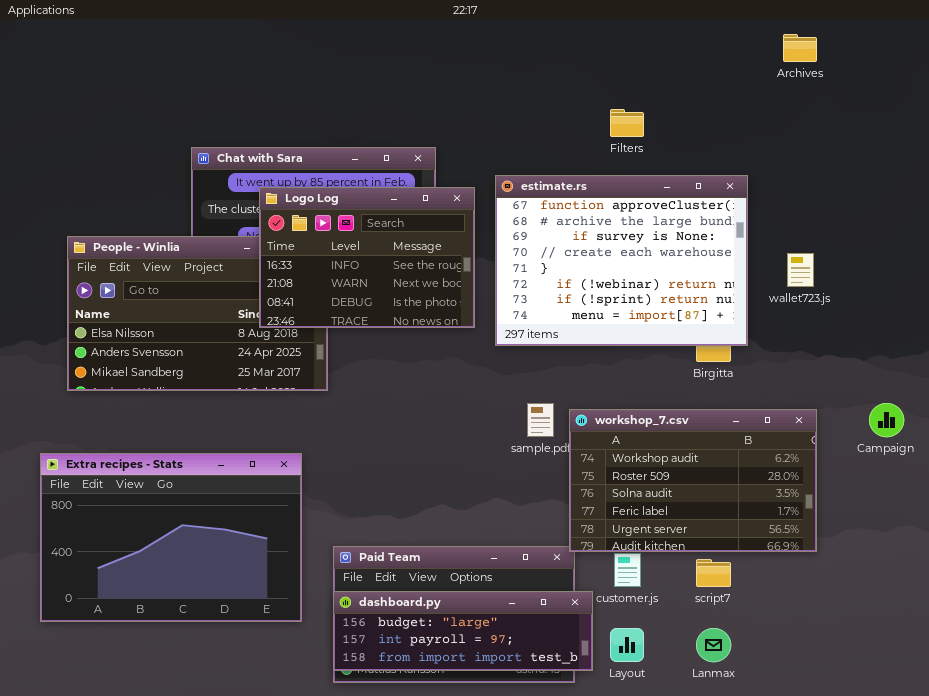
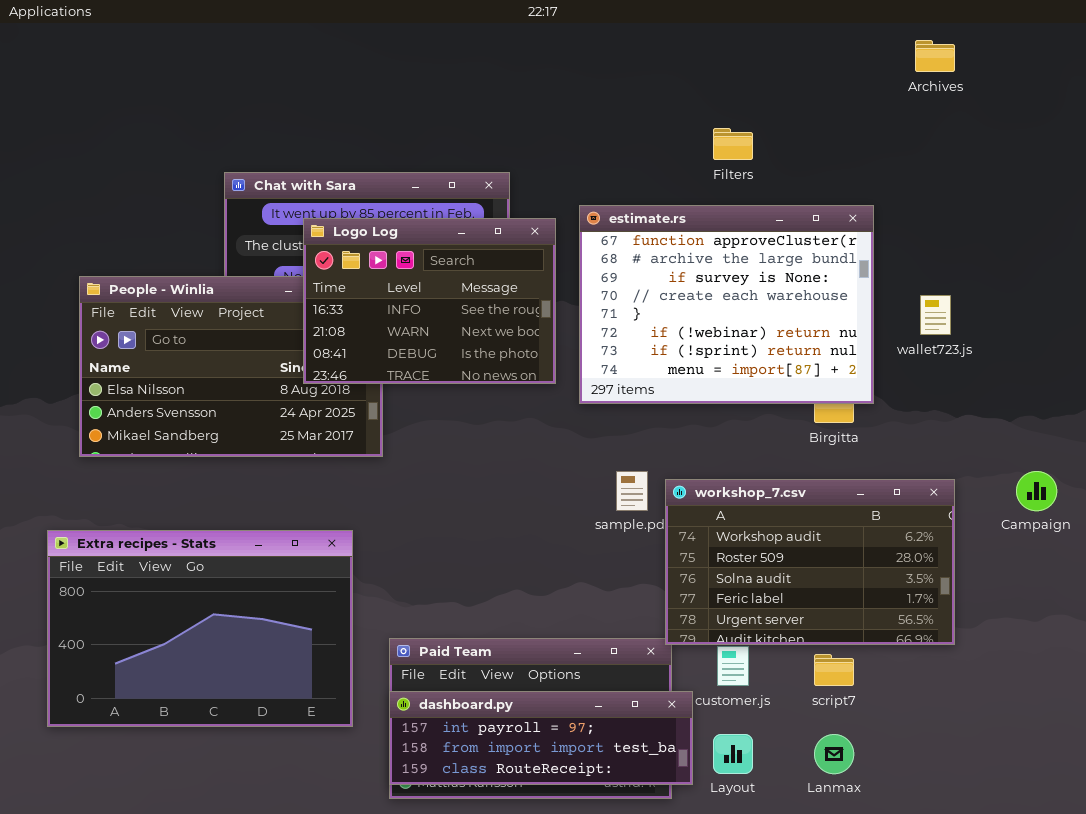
dashboard.py: [333,591,593,671] -> [389,691,693,785], scrolled down 1 row

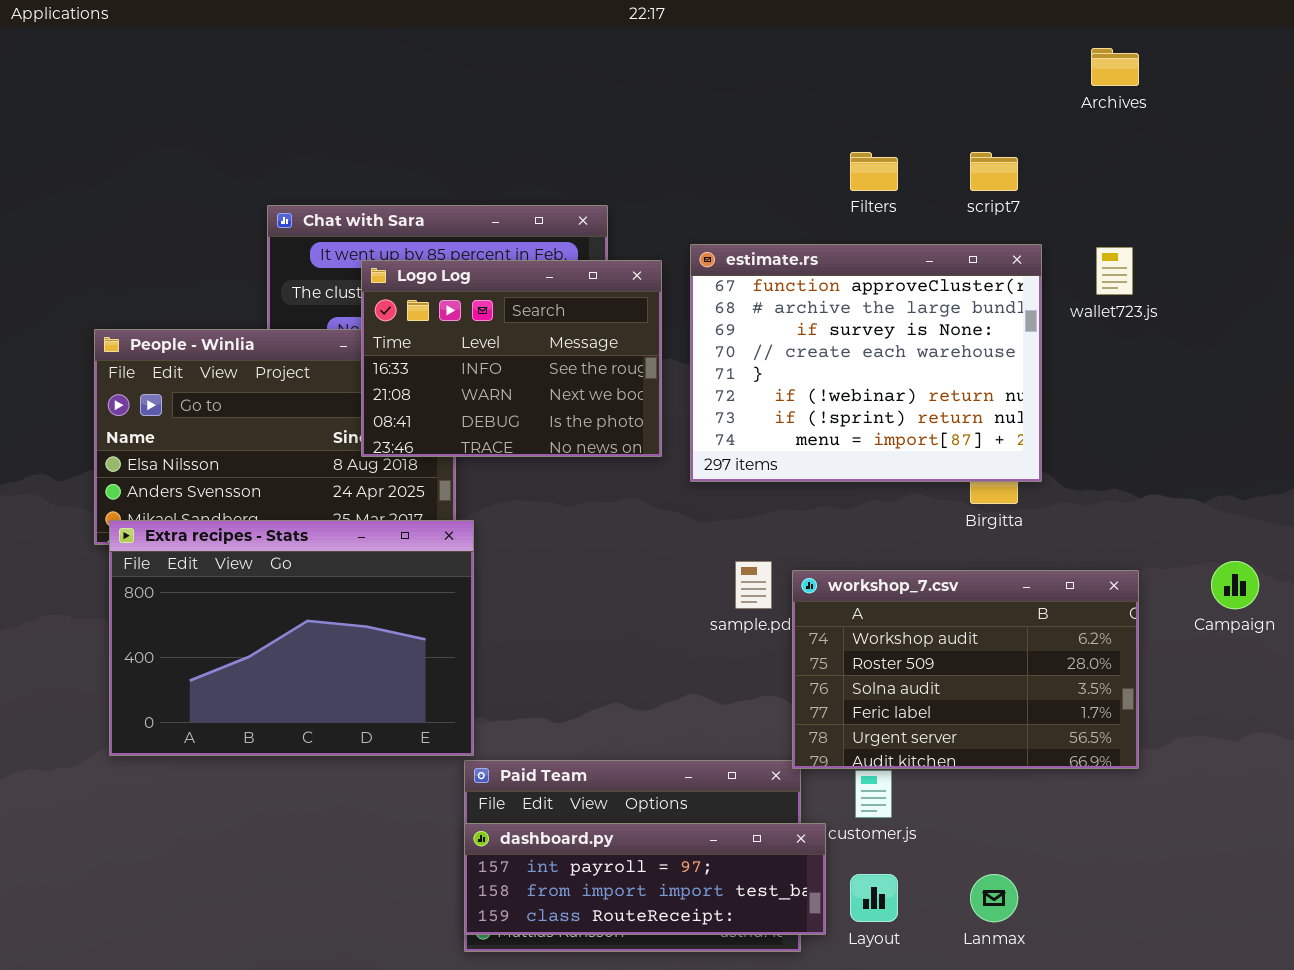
wallet723.js: [920,295,951,335] -> [1096,247,1133,295], moved
Extra recipes - Stats: [47,530,353,727] -> [109,520,474,756], moved
script7: [814,654,854,686] -> [970,152,1018,191], moved

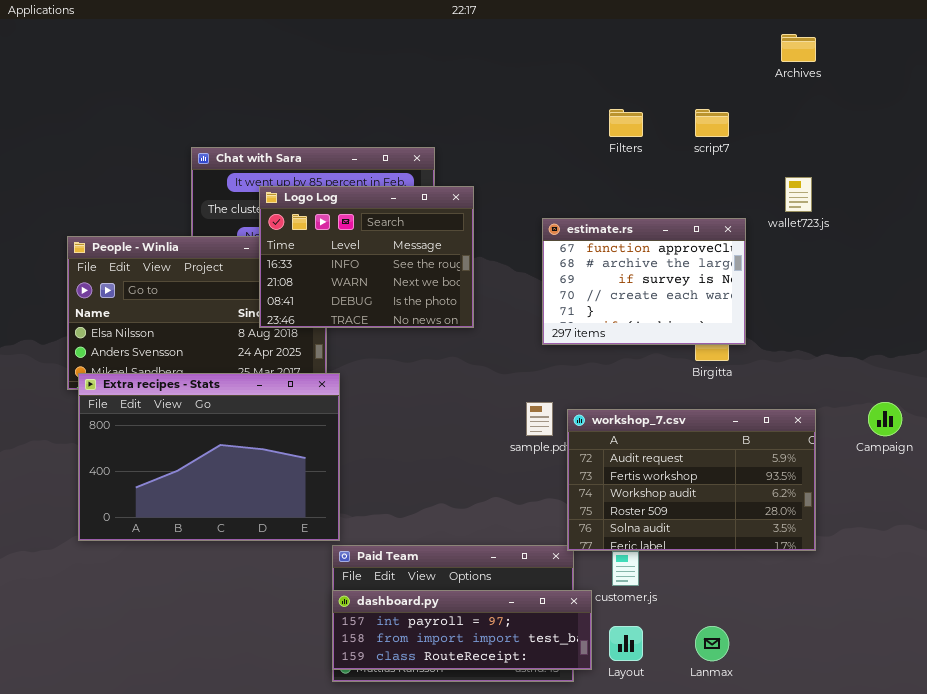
estimate.rs: [690,244,1042,482] -> [542,218,746,345], resized
workshop_7.csv: [792,570,1139,769] -> [567,409,816,551], scrolled up 2 rows

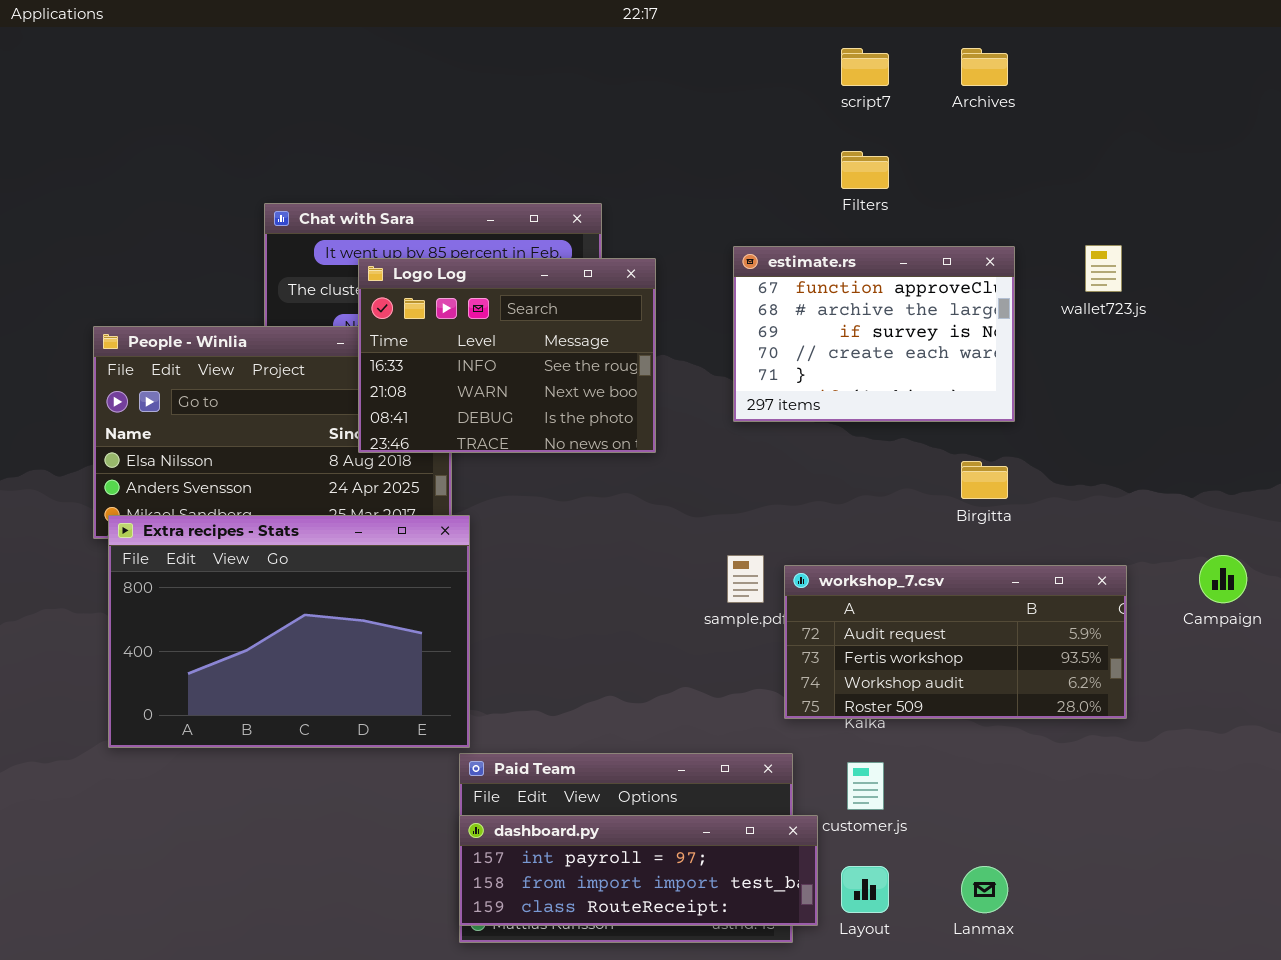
Archives: [781,34,816,62] -> [961,48,1008,86], moved
script7: [695,109,729,137] -> [841,48,889,86], moved
estimate.rs: [542,218,746,345] -> [733,246,1015,422], moved
workshop_7.csv: [567,409,816,551] -> [784,565,1127,719], resized

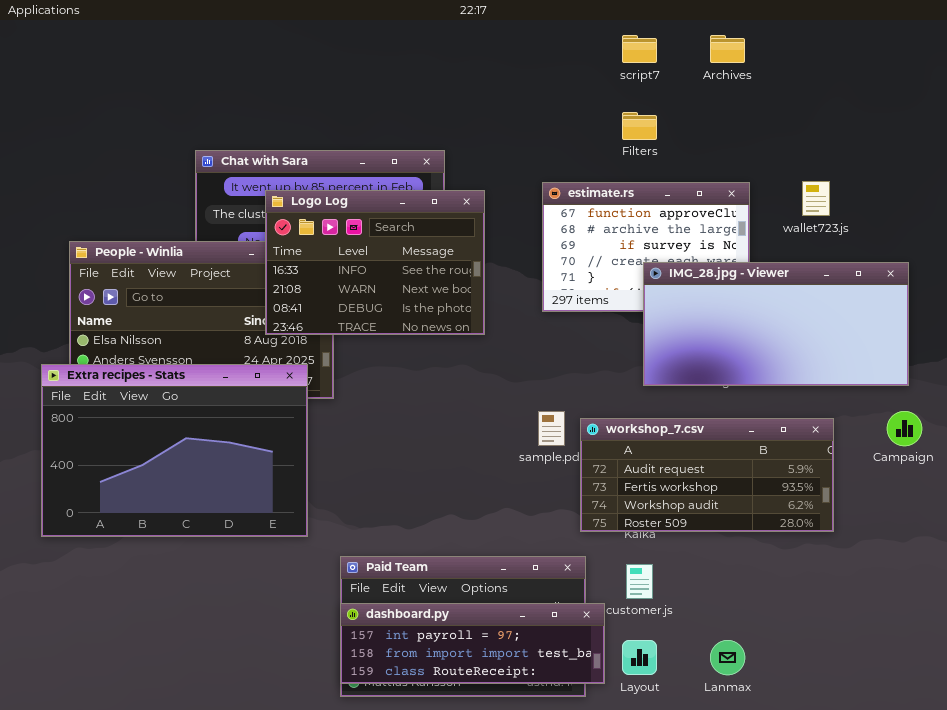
IMG_28.jpg - Viewer: none -> [643,262,909,386], opened
Extra recipes - Stats: [108,515,470,748] -> [41,364,308,537], moved

